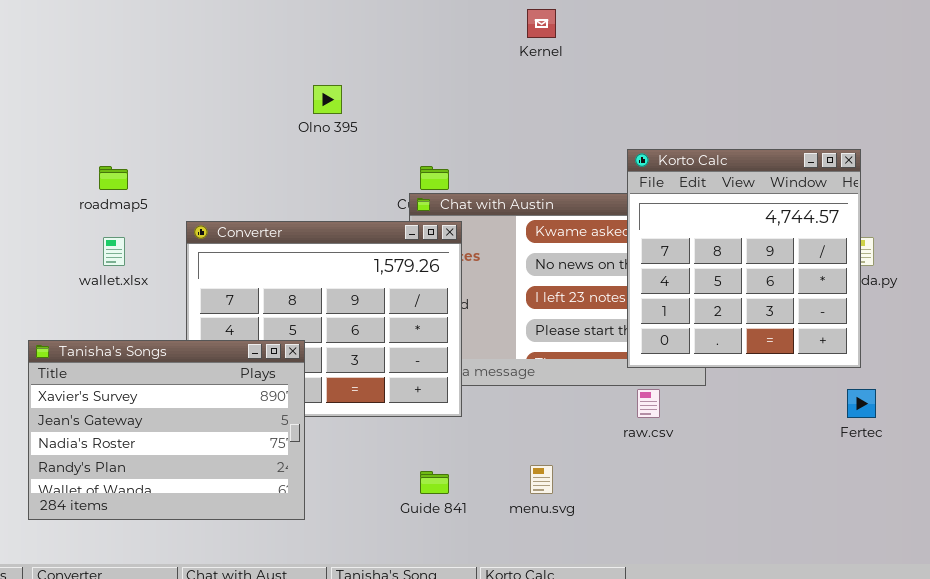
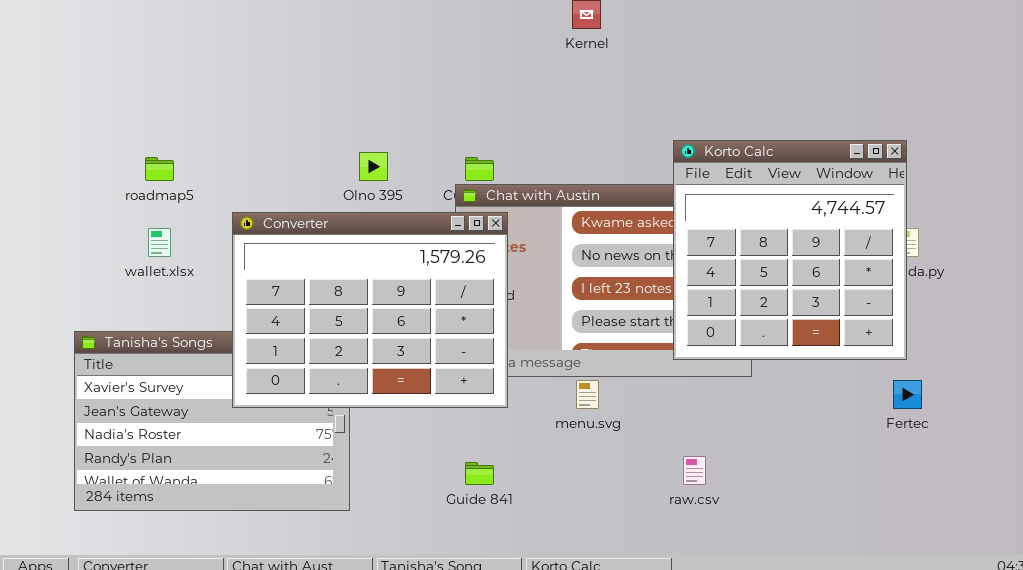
Olno 395: [313,85,342,114] -> [359,152,388,181], moved
Converter: [186,221,462,417] -> [232,212,508,408], raised
raw.csv: [637,389,660,418] -> [683,456,706,485], moved
menu.svg: [530,465,553,494] -> [576,380,599,409], moved

